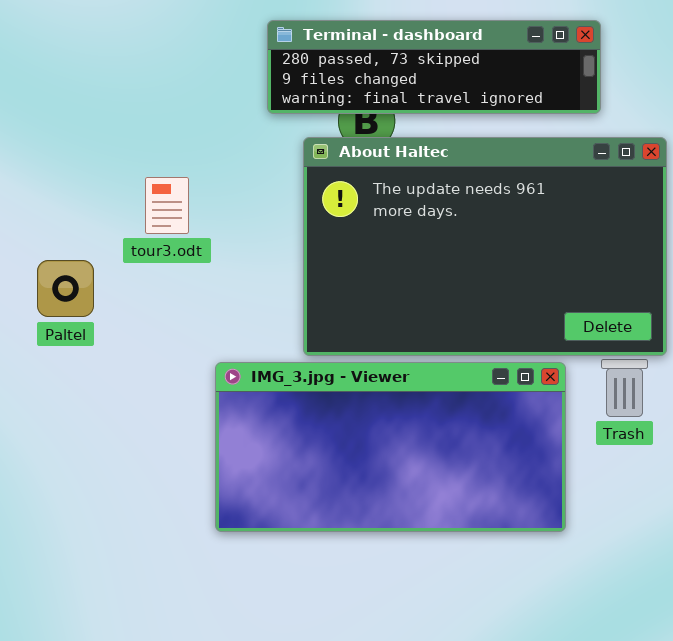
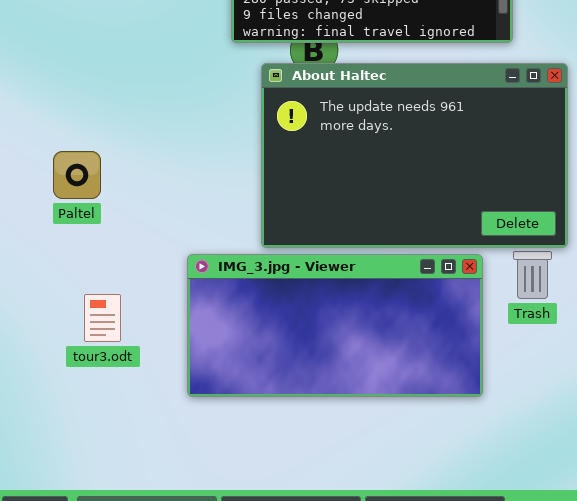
tour3.odt: [145,177,189,234] -> [84,294,121,342], moved
Paltel: [37,260,94,317] -> [53,151,101,199], moved

